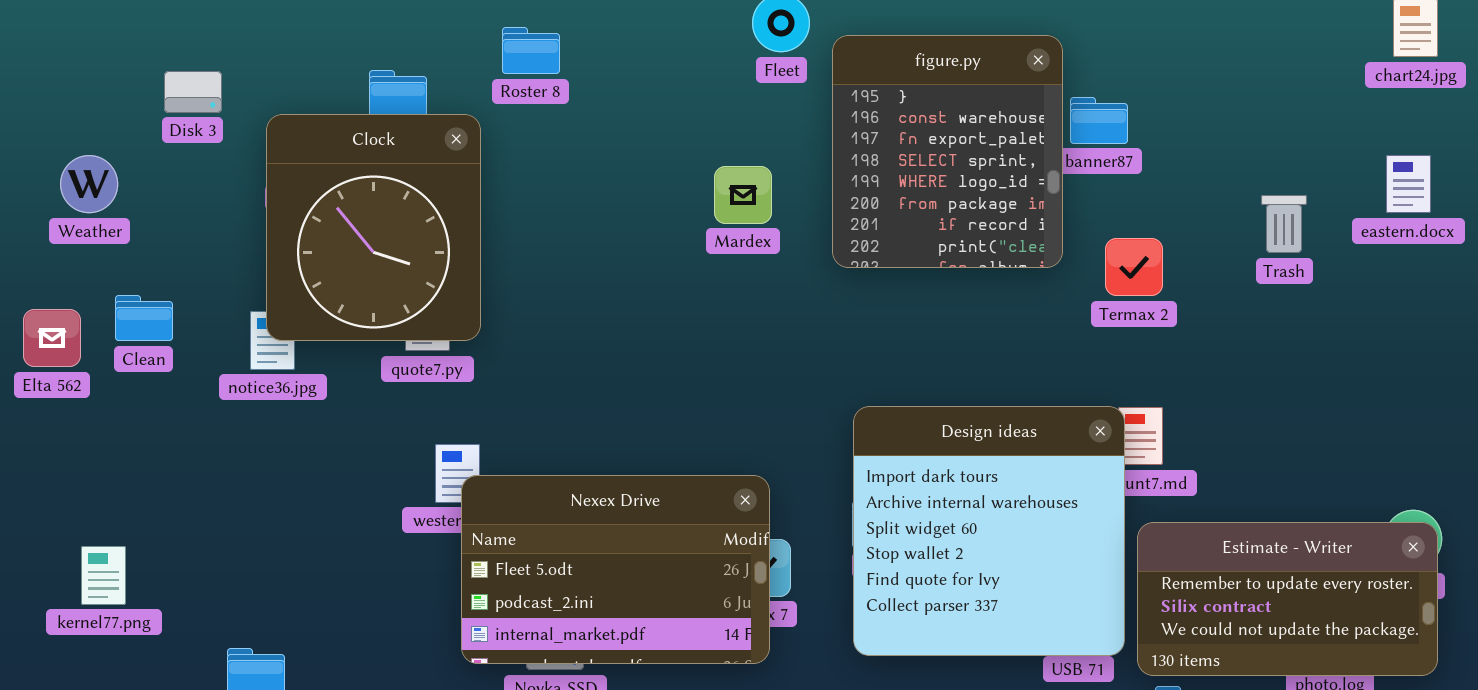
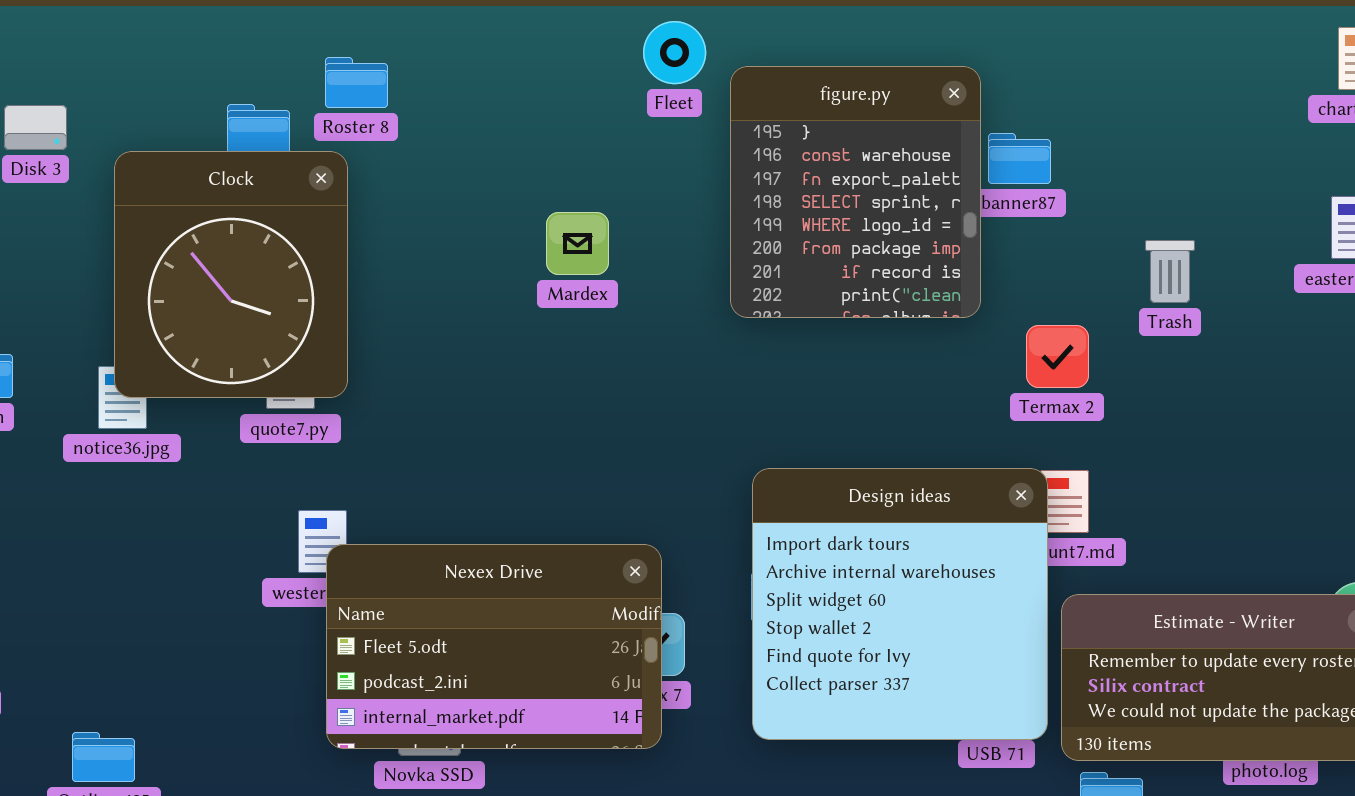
Roster 8: [502,27,560,74] -> [325,57,388,108], moved
Mardex: [714,166,772,224] -> [546,212,609,275], moved
Trash: [1261,195,1307,253] -> [1145,240,1195,303], moved
Termax 2: [1105,238,1163,296] -> [1026,325,1089,388], moved

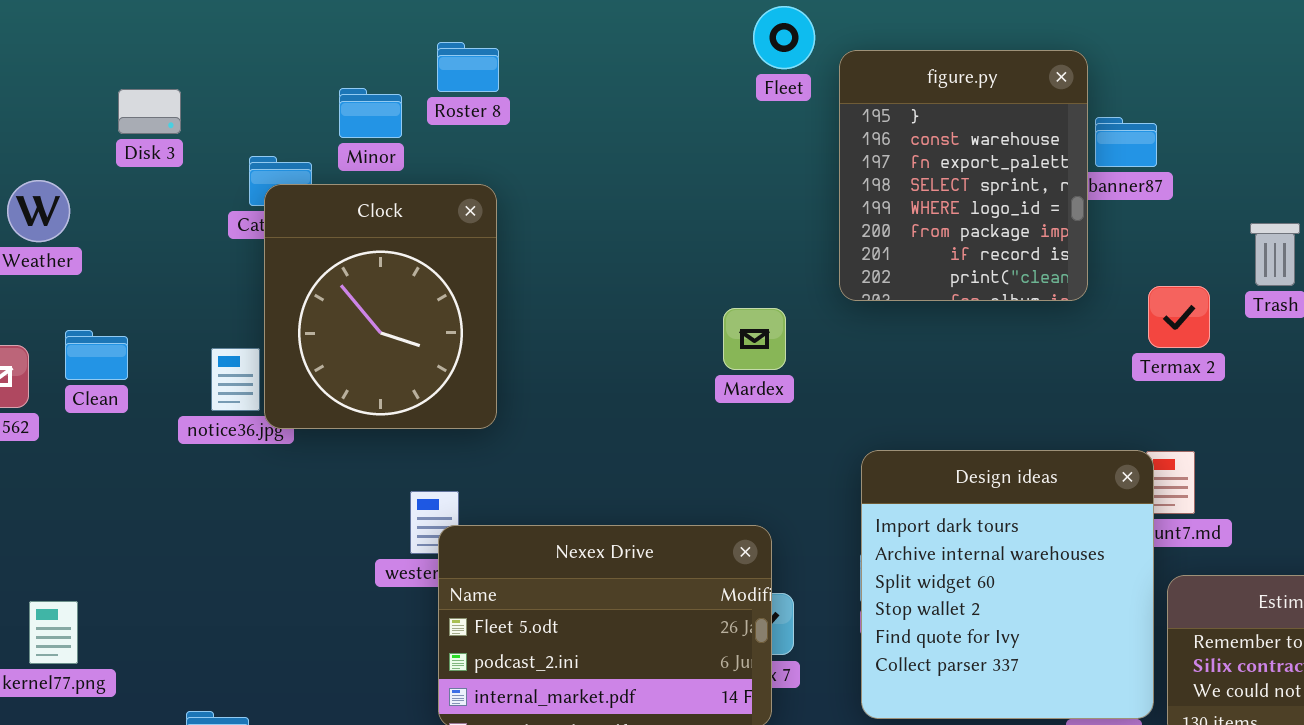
Clock: [114,151,348,398] -> [264,184,497,429], moved
Mardex: [546,212,609,275] -> [723,308,786,370], moved
Termax 2: [1026,325,1089,388] -> [1148,286,1210,348], moved

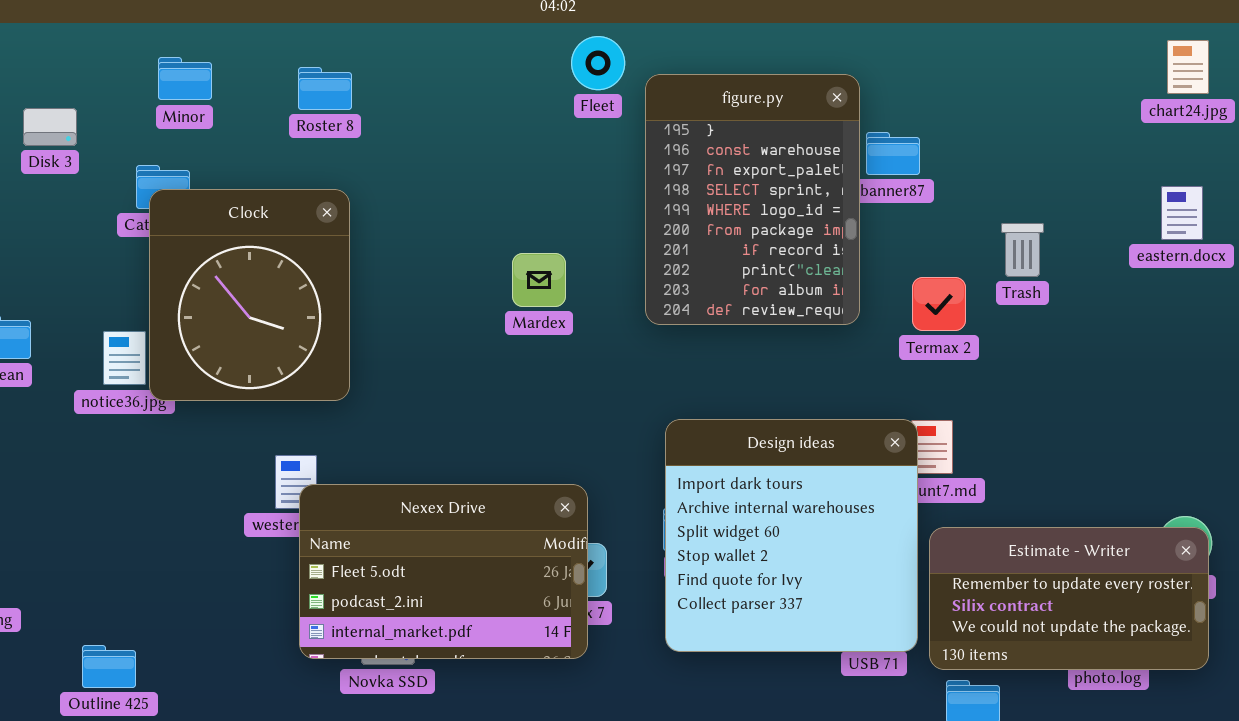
figure.py: [839,50,1088,301] -> [645,74,860,325], resized
Minor: [339,88,402,138] -> [158,57,212,100], moved
Mardex: [723,308,786,370] -> [512,253,566,307], moved

